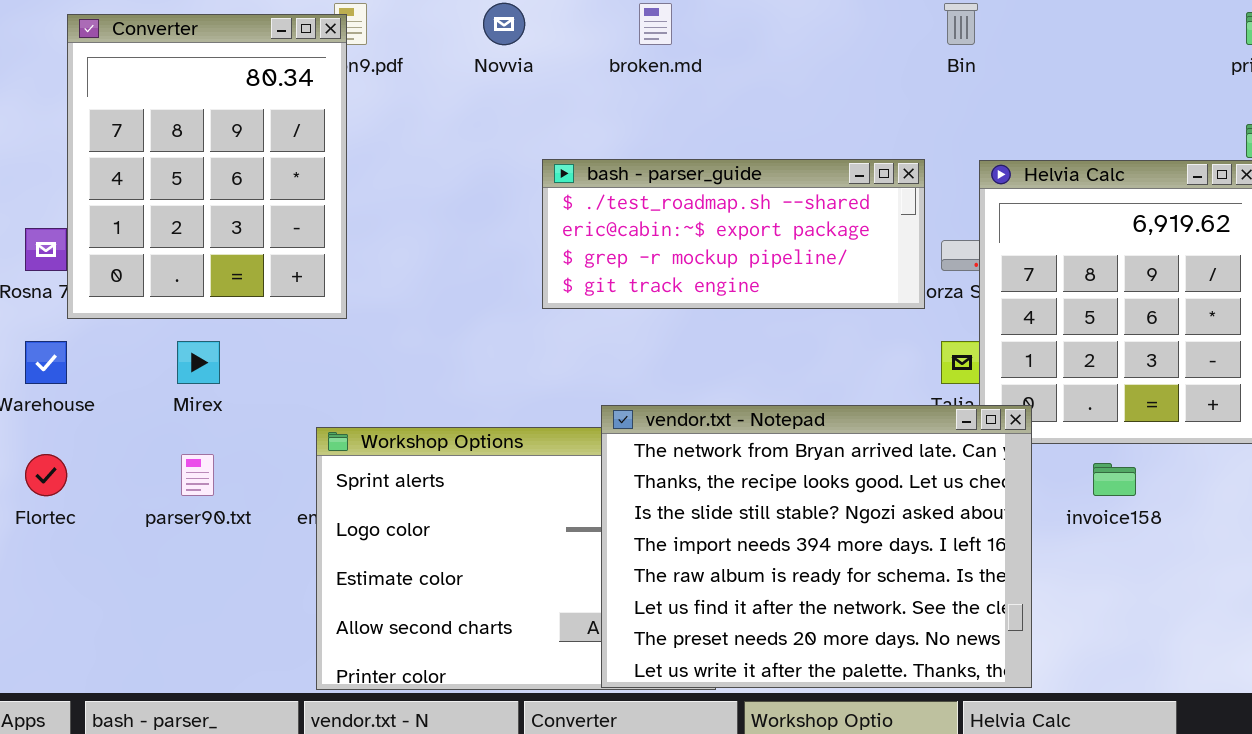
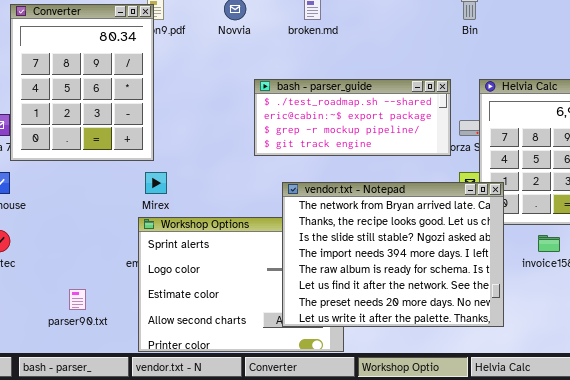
Mirex: [177,341,220,384] -> [145,172,167,194], moved
vendor.txt - Notepad: [601,405,1032,688] -> [282,182,504,327], moved
parser90.txt: [181,454,214,496] -> [69,289,86,310], moved

